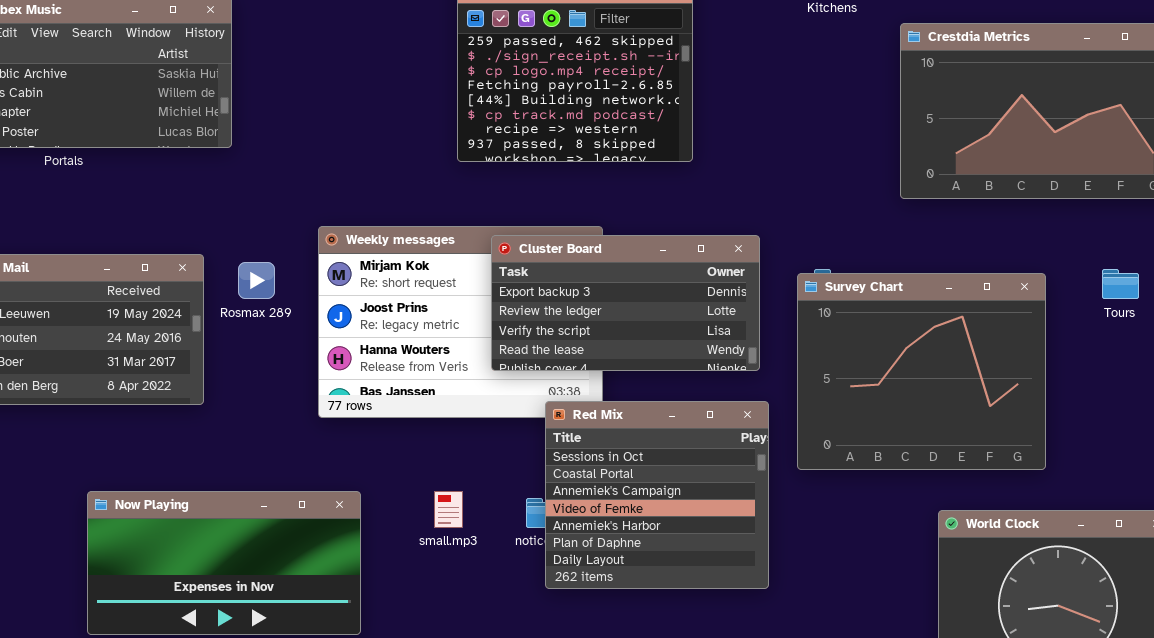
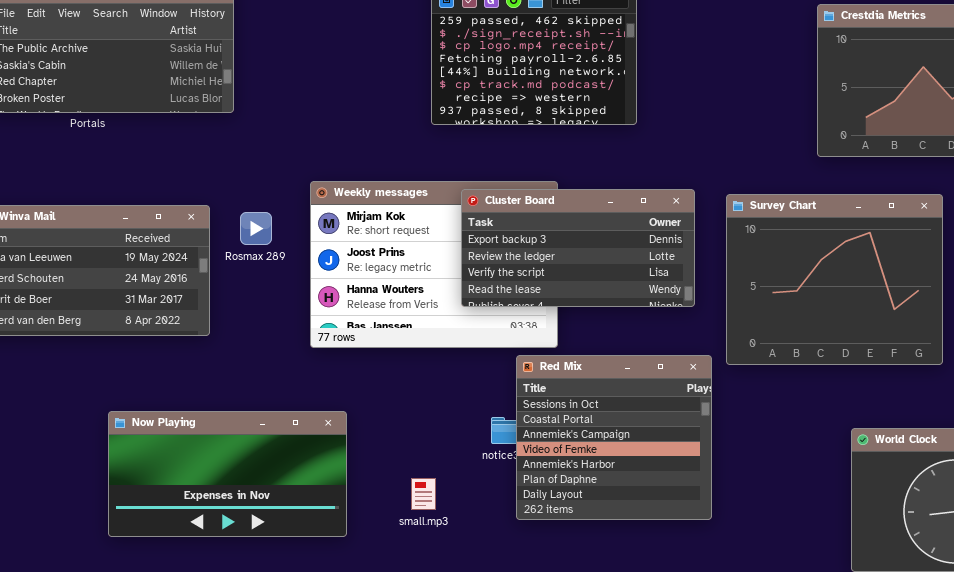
Survey Chart: [797,273,1046,470] -> [726,194,943,365], moved
Red Mix: [545,401,769,589] -> [516,355,712,520], moved
small.mp3: [434,491,463,528] -> [411,478,436,510], moved

